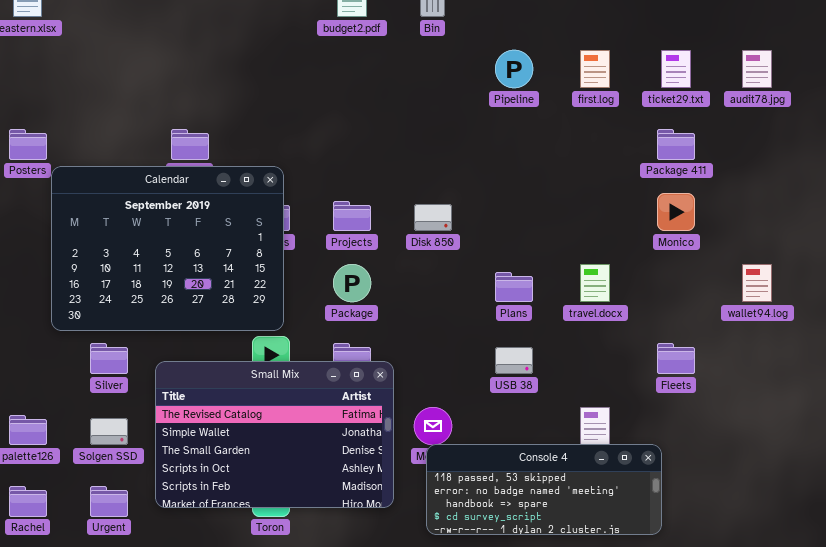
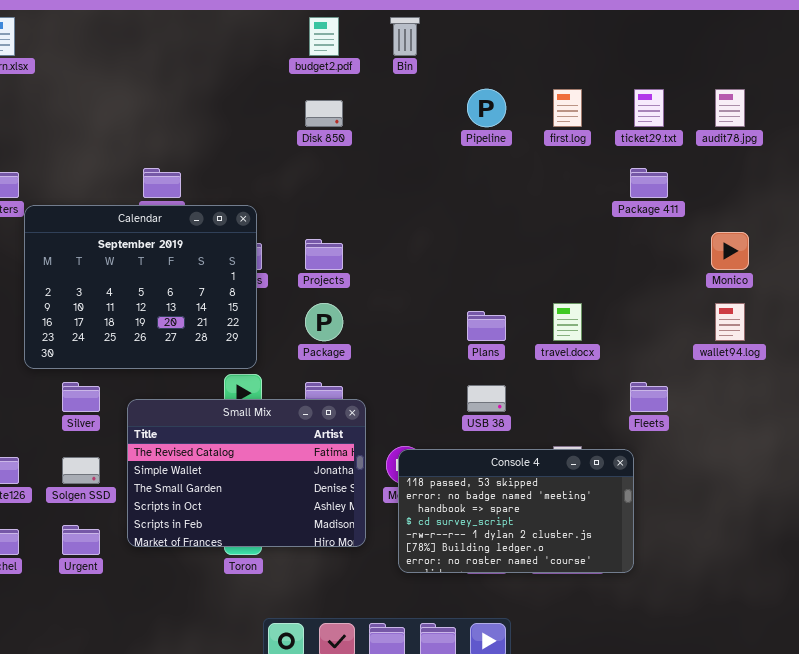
Monico: [657,193,695,231] -> [711,232,749,270], moved
Disk 850: [414,204,452,231] -> [305,100,343,127], moved
Console 4: [426,444,662,535] -> [398,449,634,573], resized

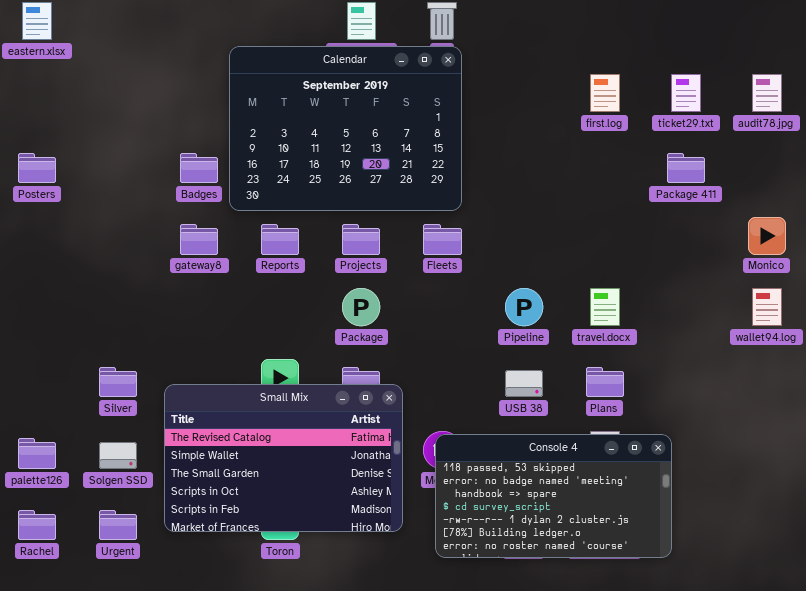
Pipeline: [467,89,506,127] -> [505,288,543,326], moved
Calendar: [24,205,257,369] -> [229,46,462,211], moved
Plans: [467,311,506,341] -> [586,367,624,397], moved
Fleets: [630,382,668,412] -> [423,224,462,255], moved

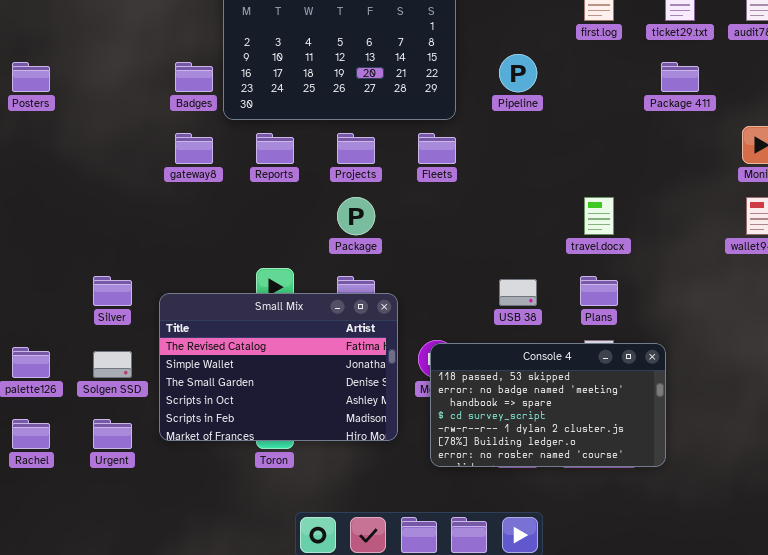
Pipeline: [505,288,543,326] -> [499,54,537,92], moved

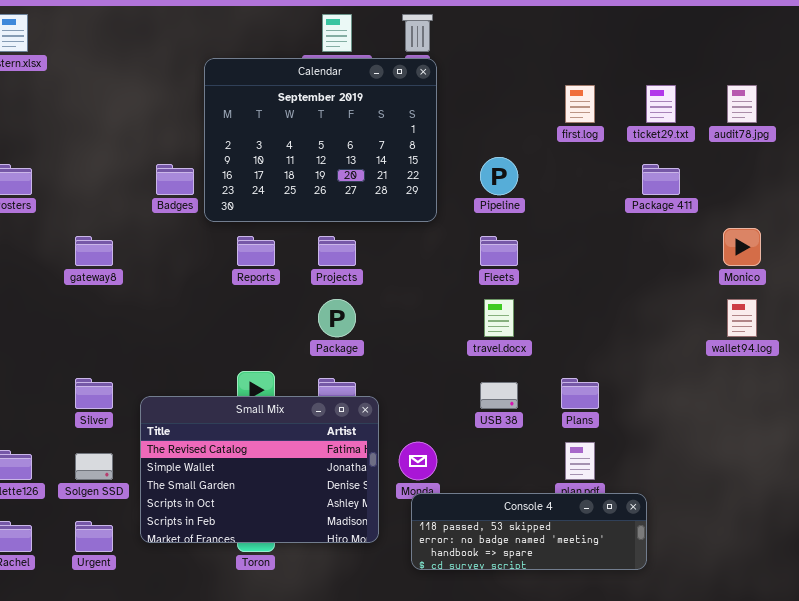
gateway8: [175,133,213,164] -> [75,236,113,266], moved
Fleets: [418,133,456,164] -> [480,236,518,266], moved
travel.docx: [584,197,614,235] -> [484,299,514,337], moved
Console 4: [430,343,666,467] -> [411,493,647,570], resized

